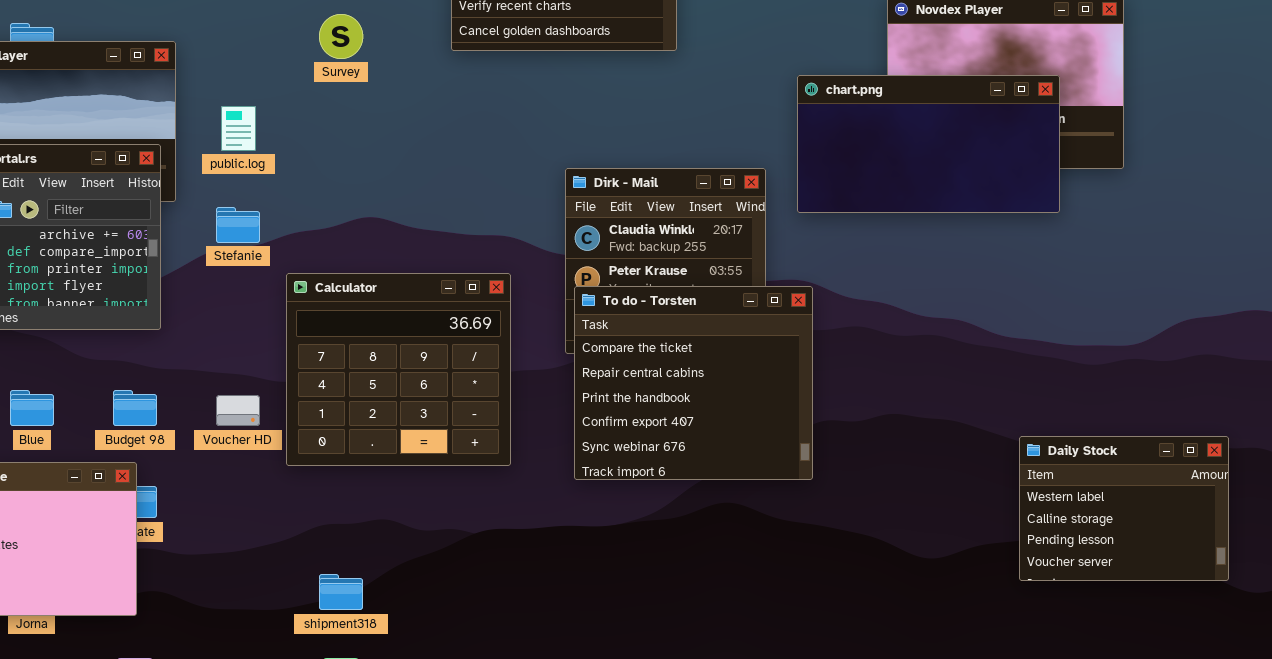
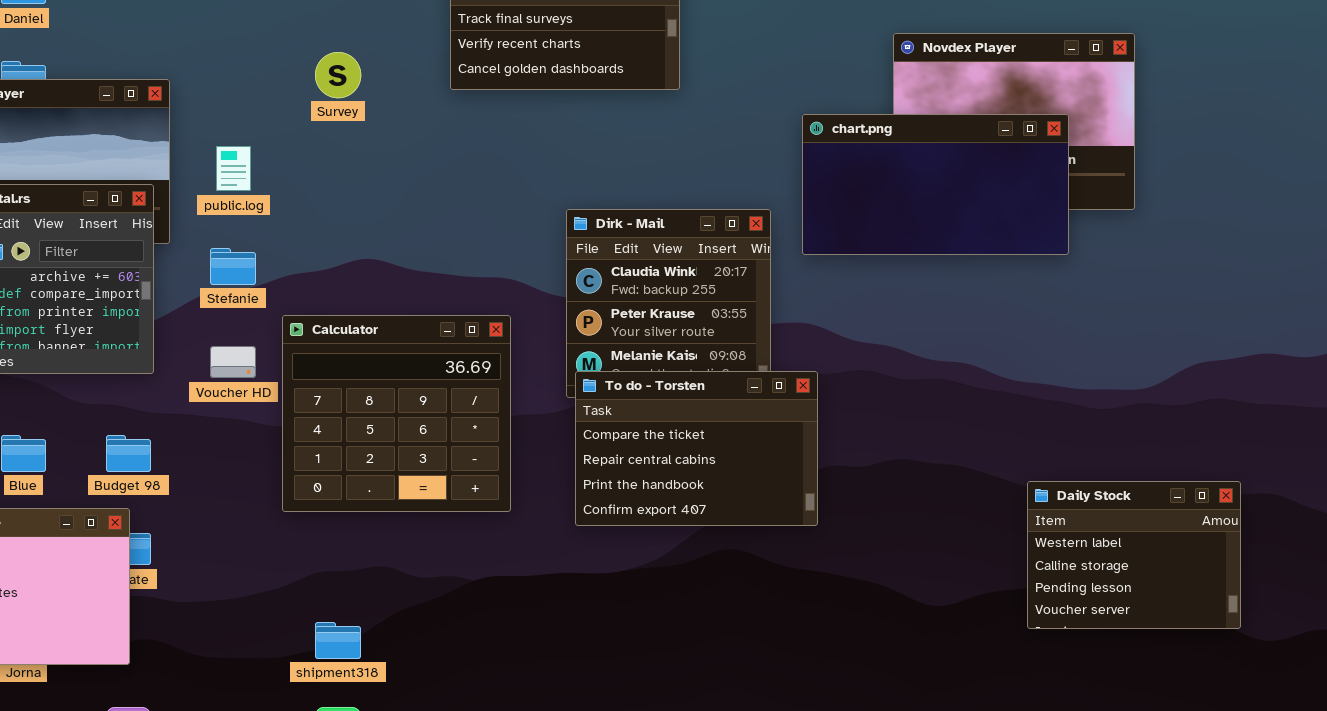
To do - Torsten: [574,286,813,480] -> [575,371,818,526], resized
Voucher HD: [216,395,260,426] -> [210,346,256,378], moved

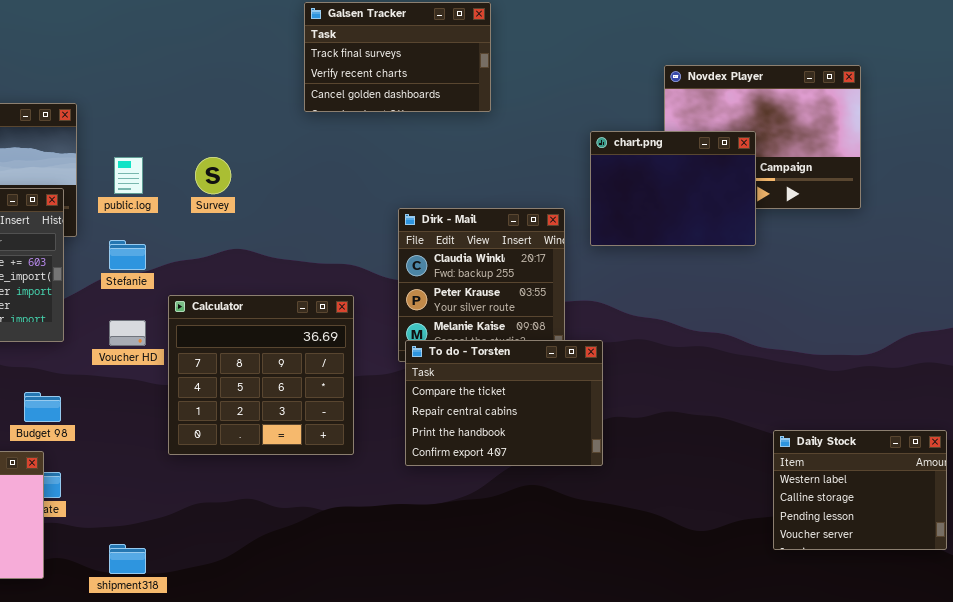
Survey: [315,52,361,98] -> [195,157,231,194], moved
chart.png: [802,114,1069,255] -> [590,131,756,246], resized
shipment318: [315,622,361,659] -> [109,544,146,574], moved

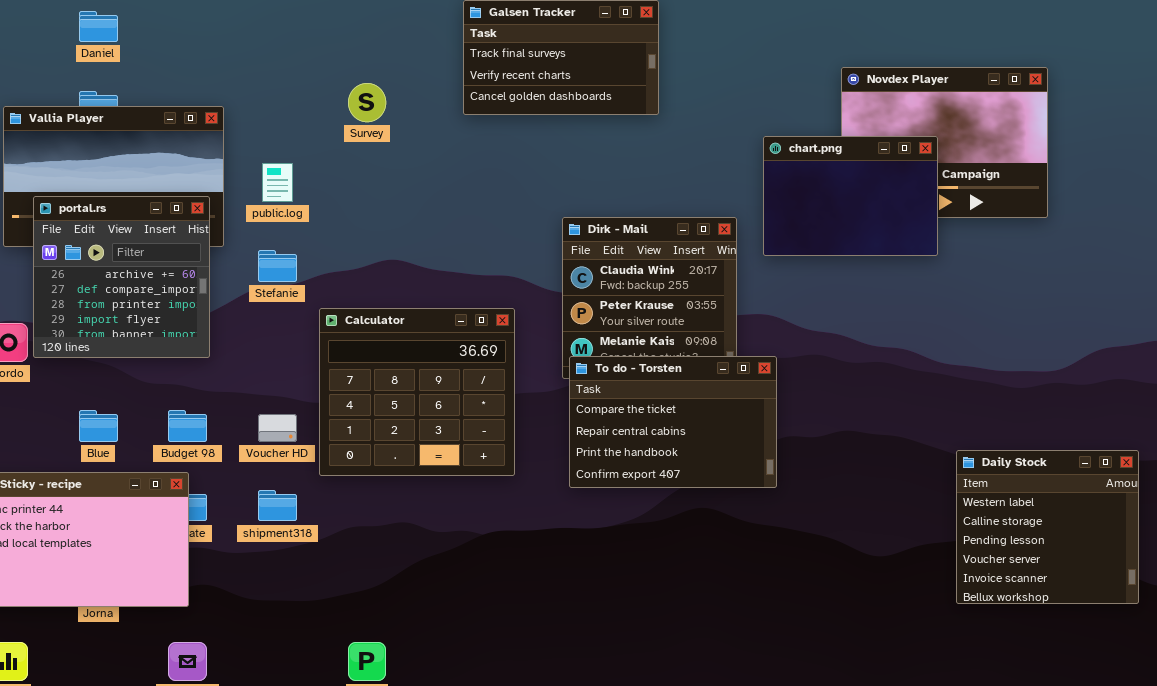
Survey: [195,157,231,194] -> [348,83,386,122], moved
Voucher HD: [109,320,146,346] -> [258,414,297,442], moved
Daily Stock: [773,430,947,550] -> [956,450,1139,604], resized
shipment318: [109,544,146,574] -> [258,490,297,521], moved

